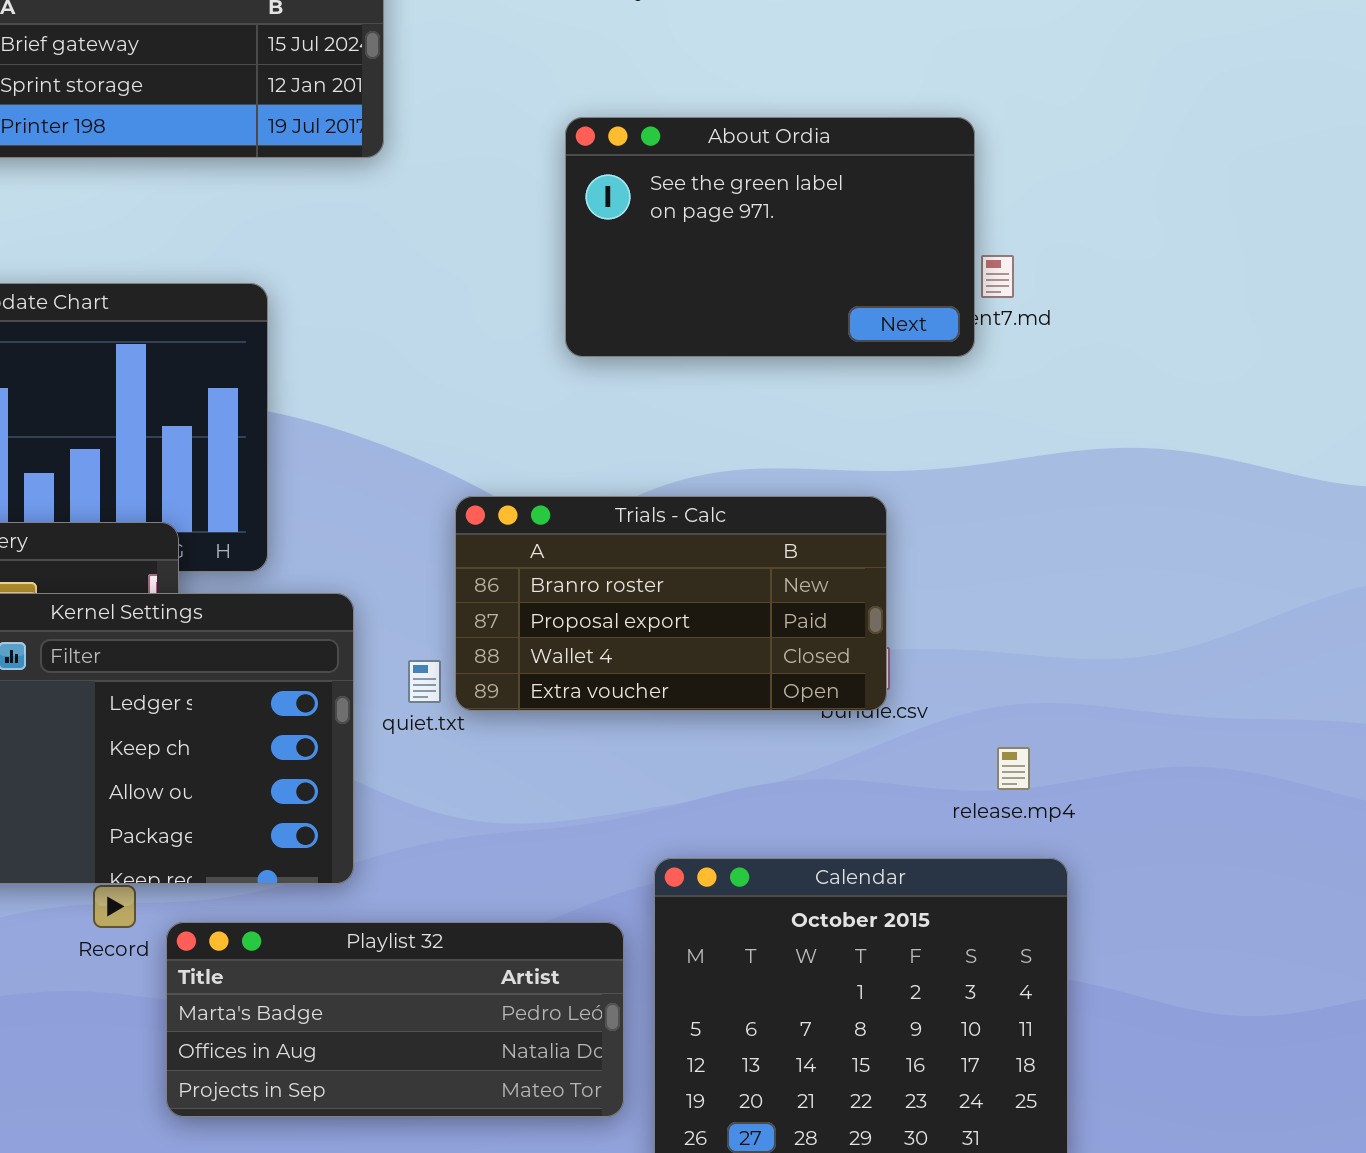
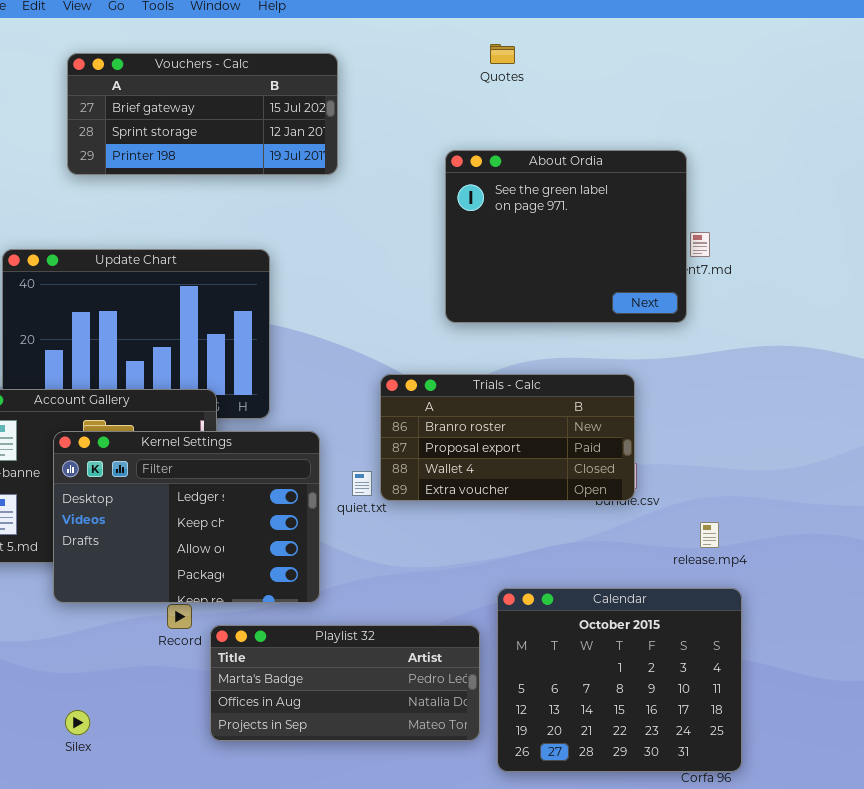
About Ordia: [565,117,975,357] -> [445,150,687,323], resized

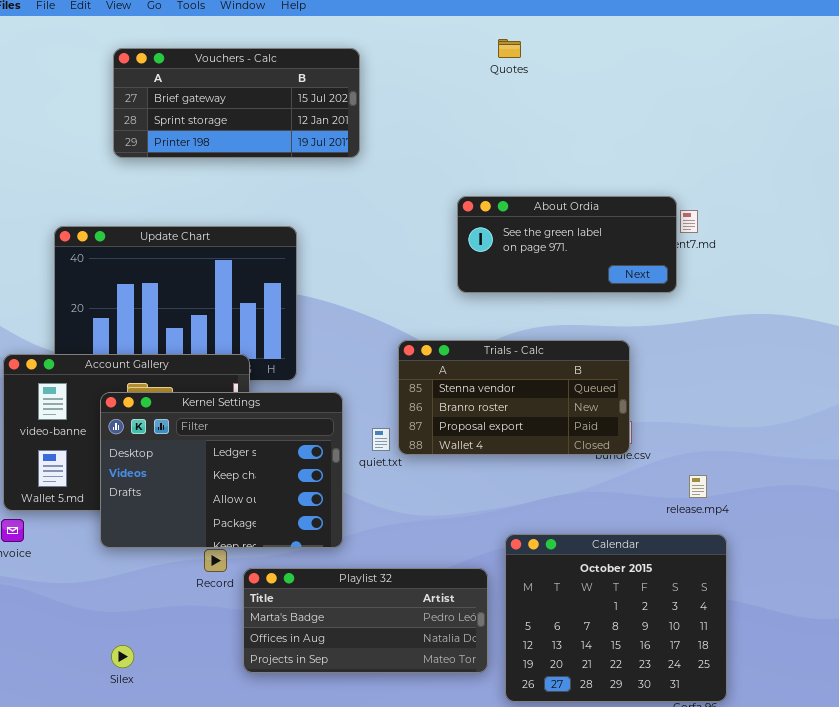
About Ordia: [445,150,687,323] -> [457,196,677,293], resized
Trials - Calc: [380,374,635,501] -> [398,340,630,455], scrolled up 1 row

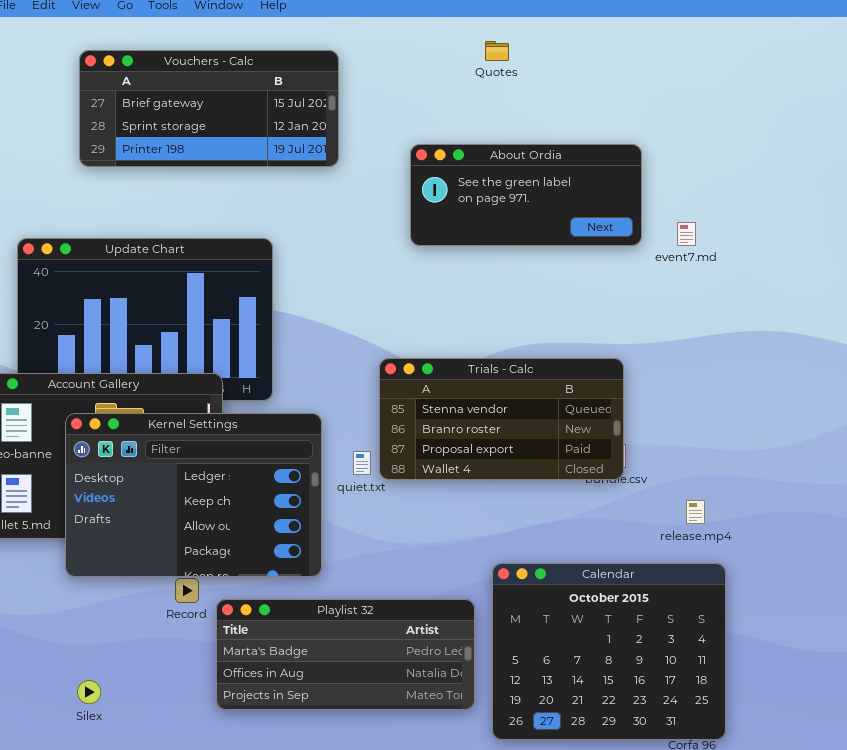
About Ordia: [457,196,677,293] -> [410,144,642,246], moved

